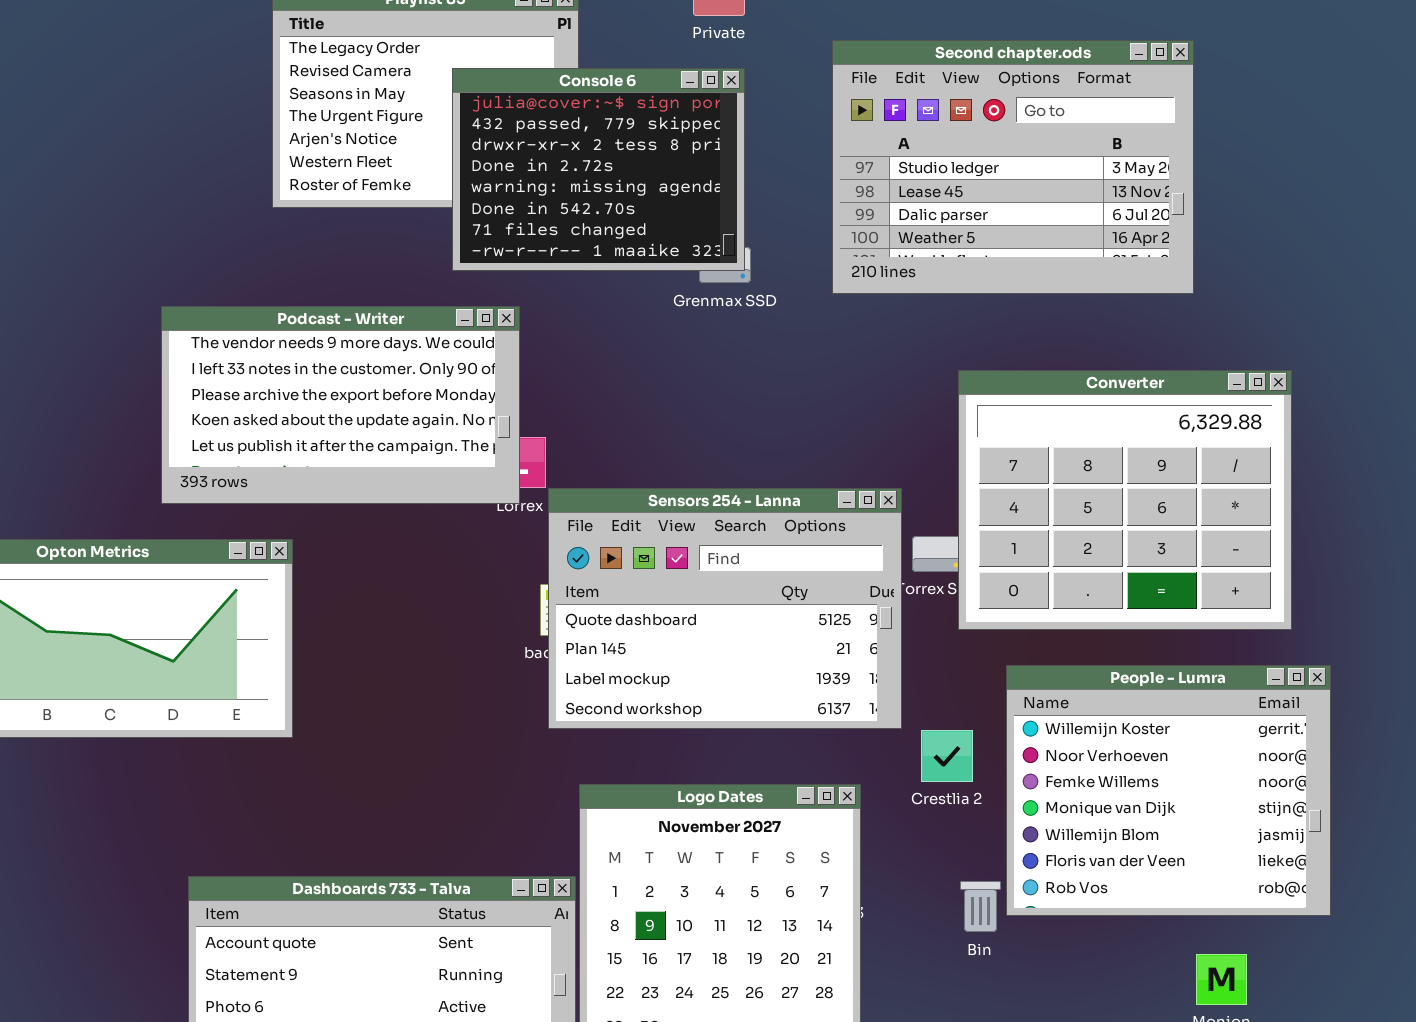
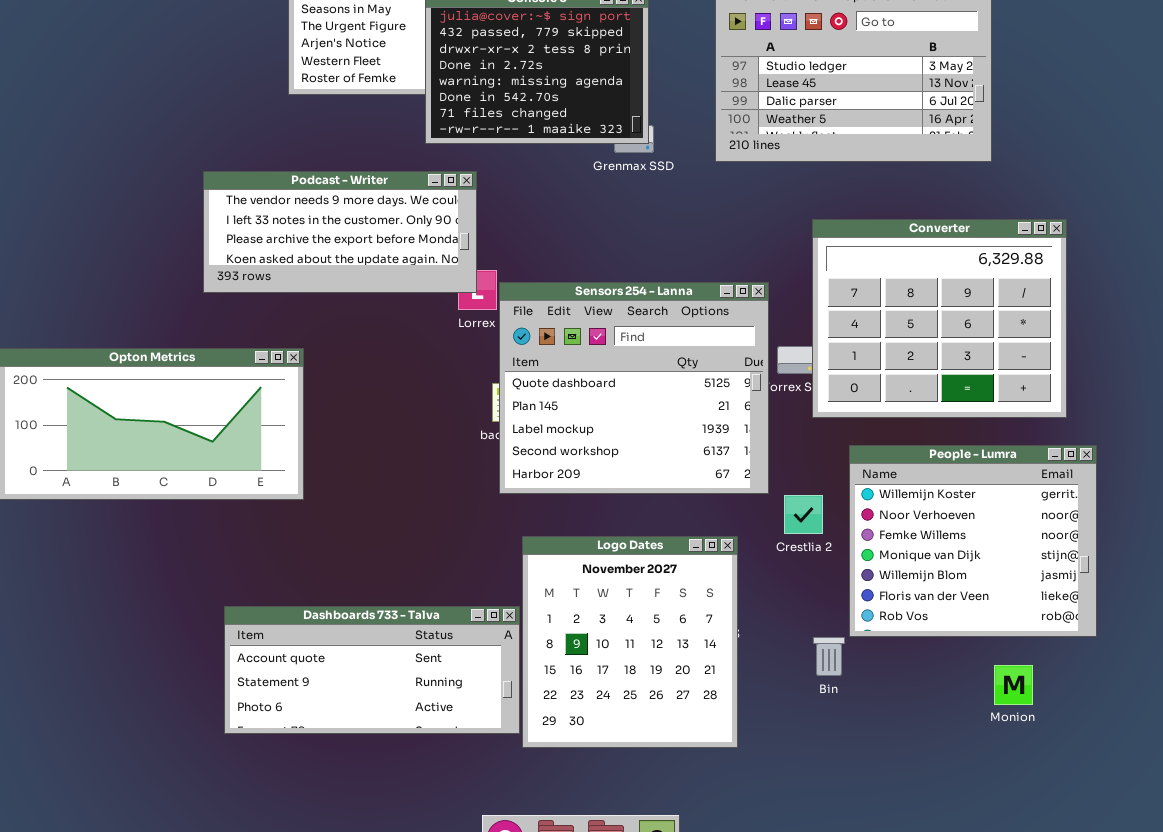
Podcast - Writer: [161,306,520,504] -> [203,171,477,293], resized
Sensors 254 - Lanna: [548,488,902,729] -> [499,282,769,494], resized
Bin: [960,881,1001,932] -> [813,637,845,676], moved

